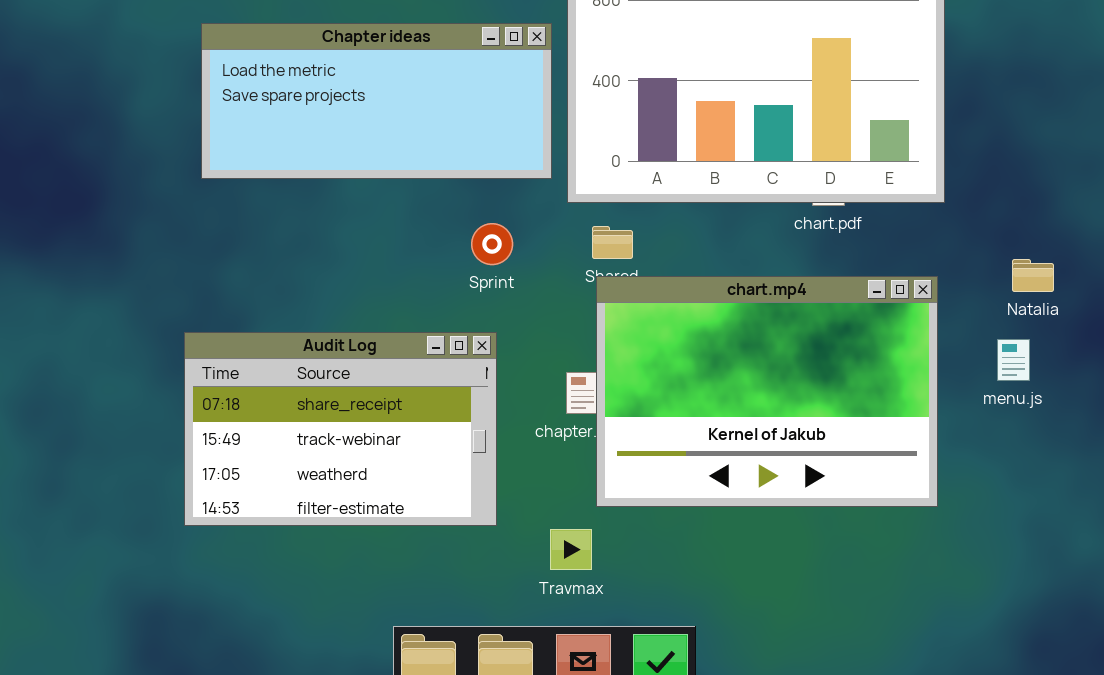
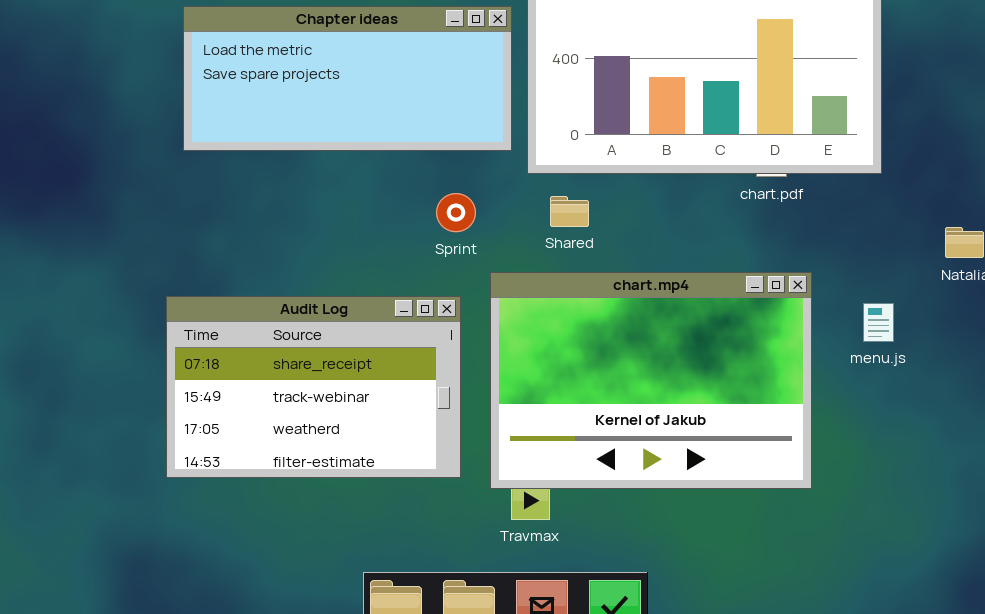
chart.mp4: [596,276,938,507] -> [490,272,812,489], moved
menu.js: [997,339,1030,381] -> [863,303,894,342], moved

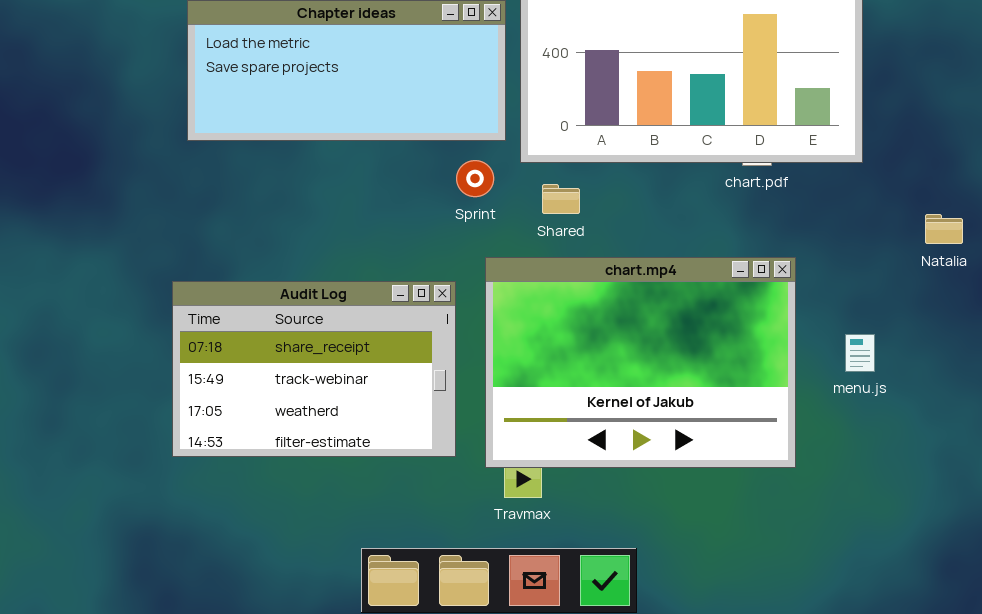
Sprint: [436,193,476,232] -> [456,160,494,197], moved
menu.js: [863,303,894,342] -> [845,334,875,372], moved

